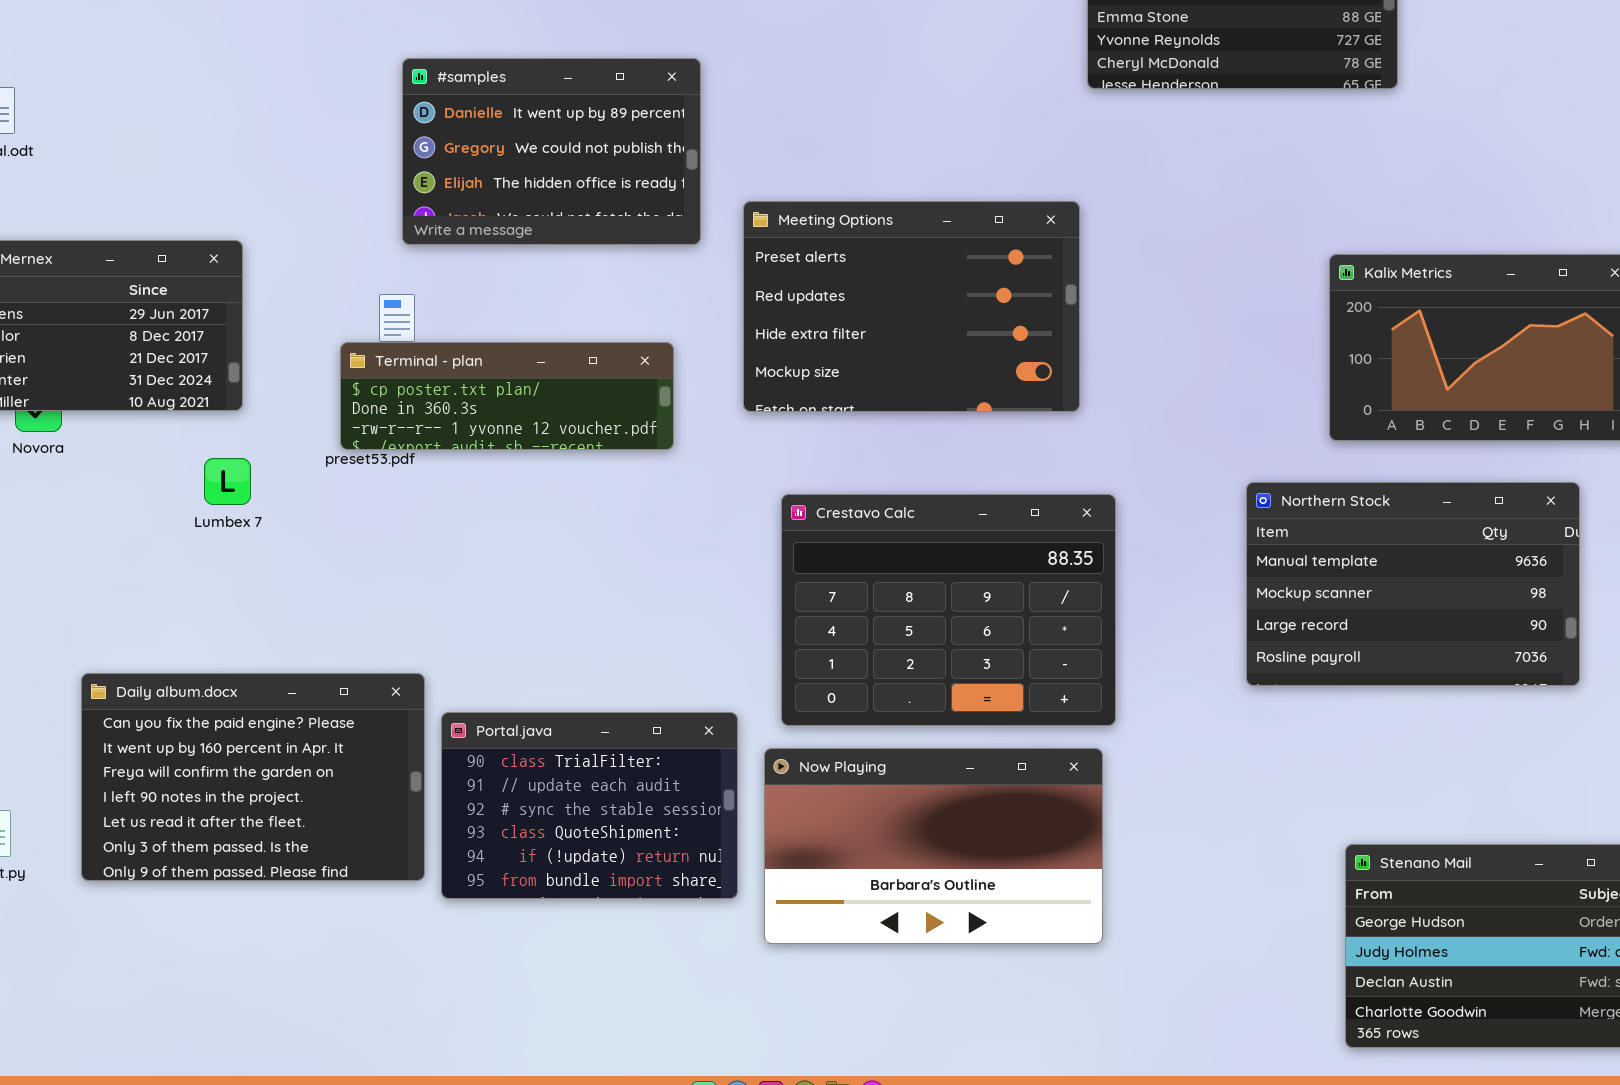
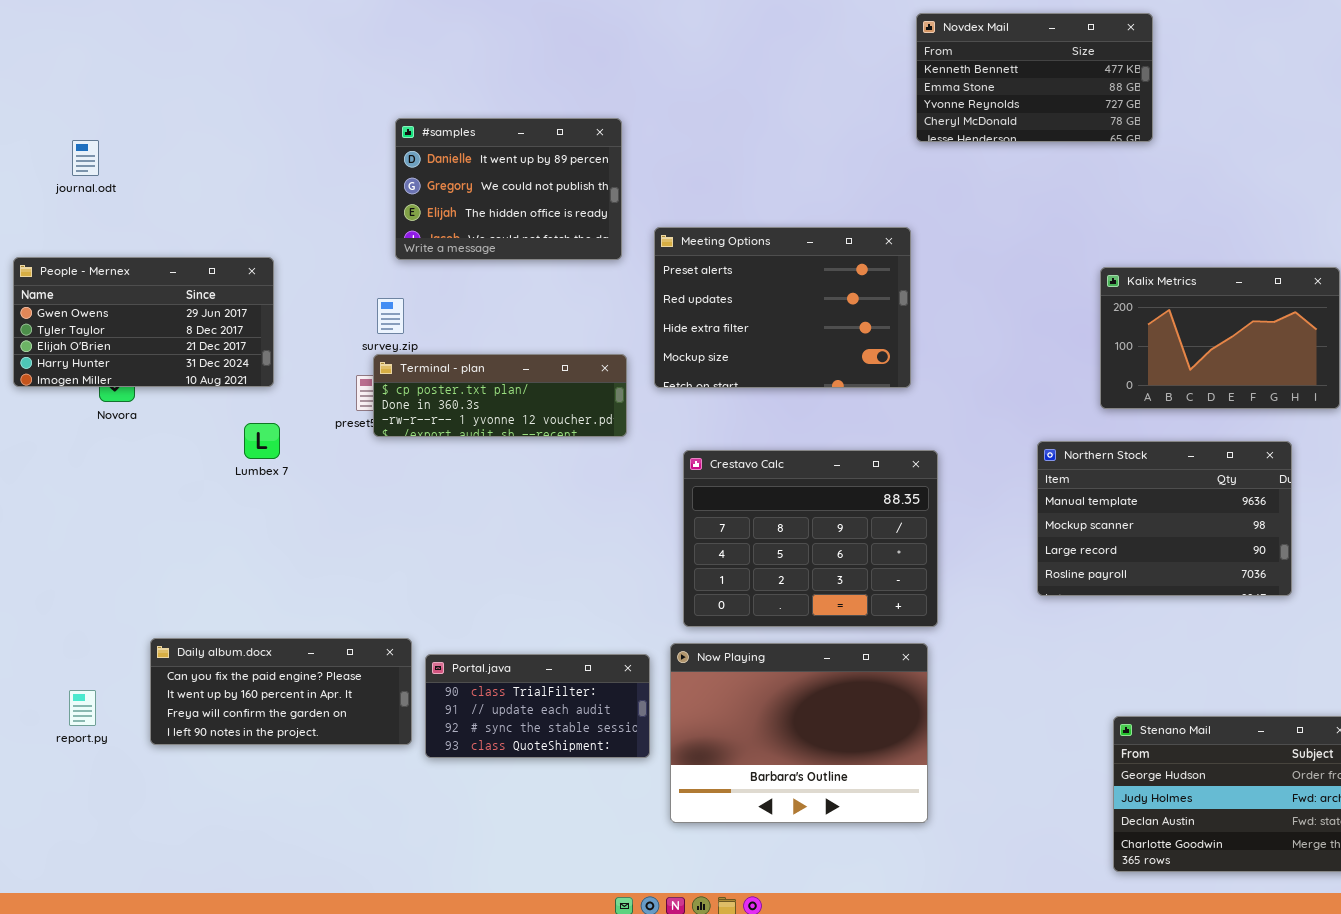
Terminal - plan: [340,342,674,450] -> [373,354,627,437], moved
Daily album.docx: [81,673,425,881] -> [150,638,412,745], resized
Portal.java: [441,712,738,899] -> [425,654,650,758], resized
Now Playing: [764,748,1103,944] -> [670,643,928,823], resized

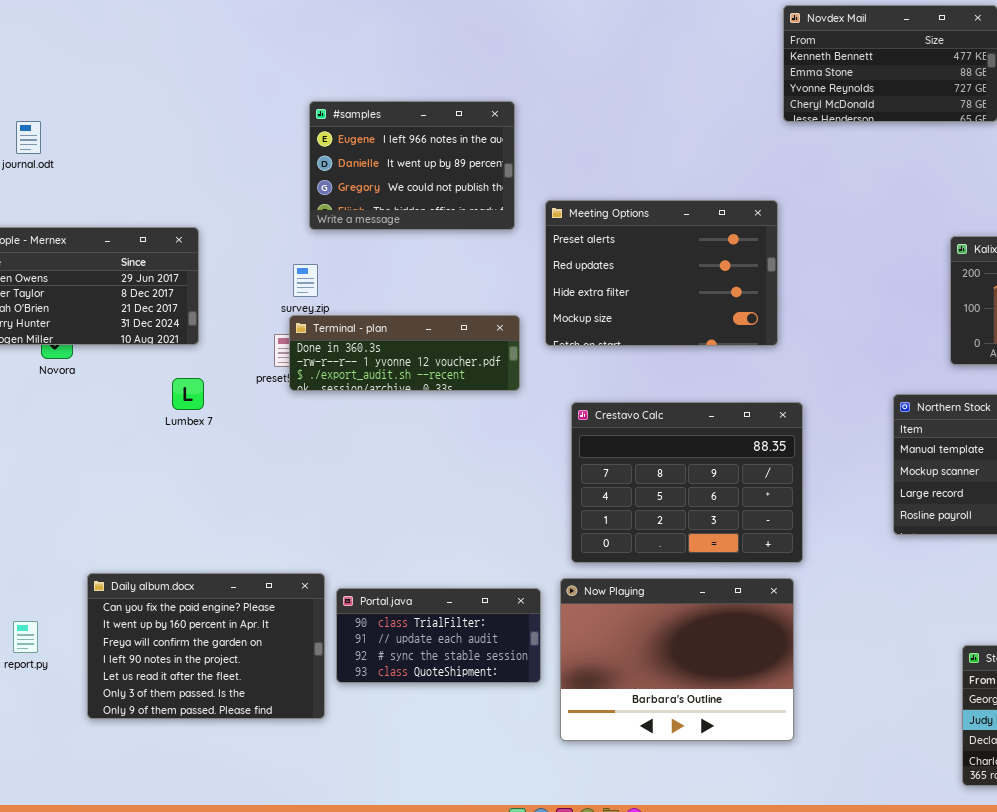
#samples: [395,118,622,260] -> [309,101,515,230], scrolled up 1 row
Terminal - plan: [373,354,627,437] -> [289,315,520,391], scrolled down 1 row
Daily album.docx: [150,638,412,745] -> [87,573,325,719], resized

